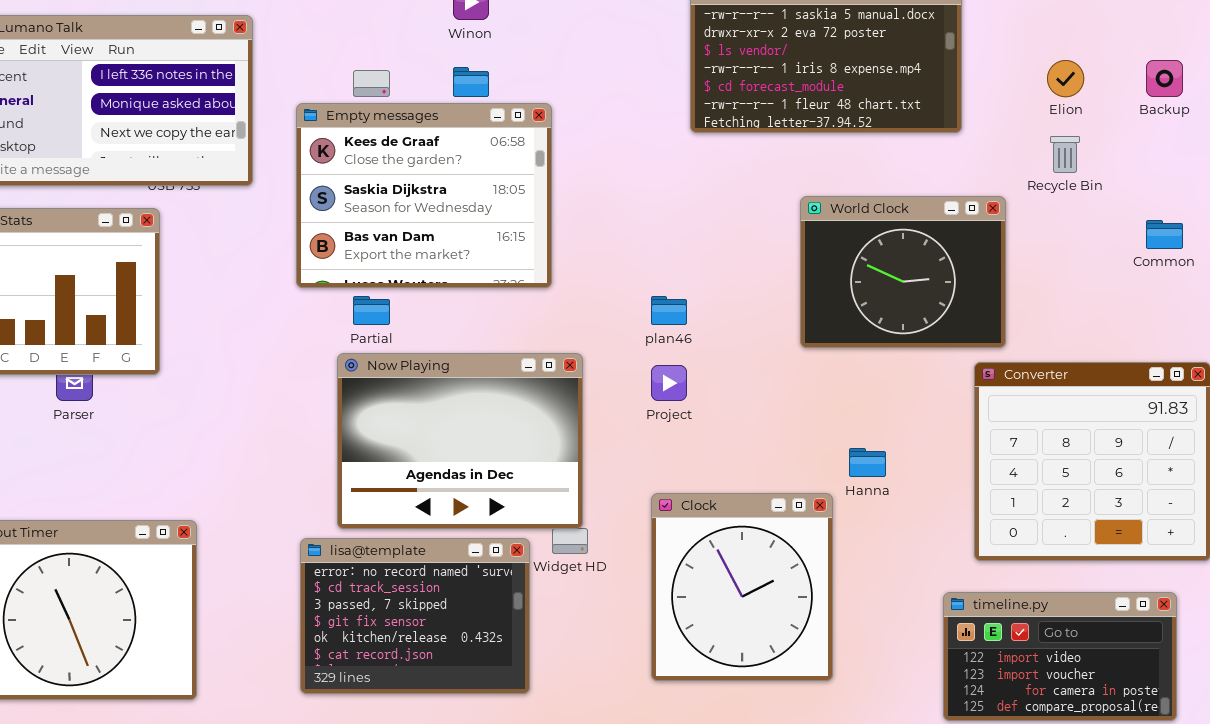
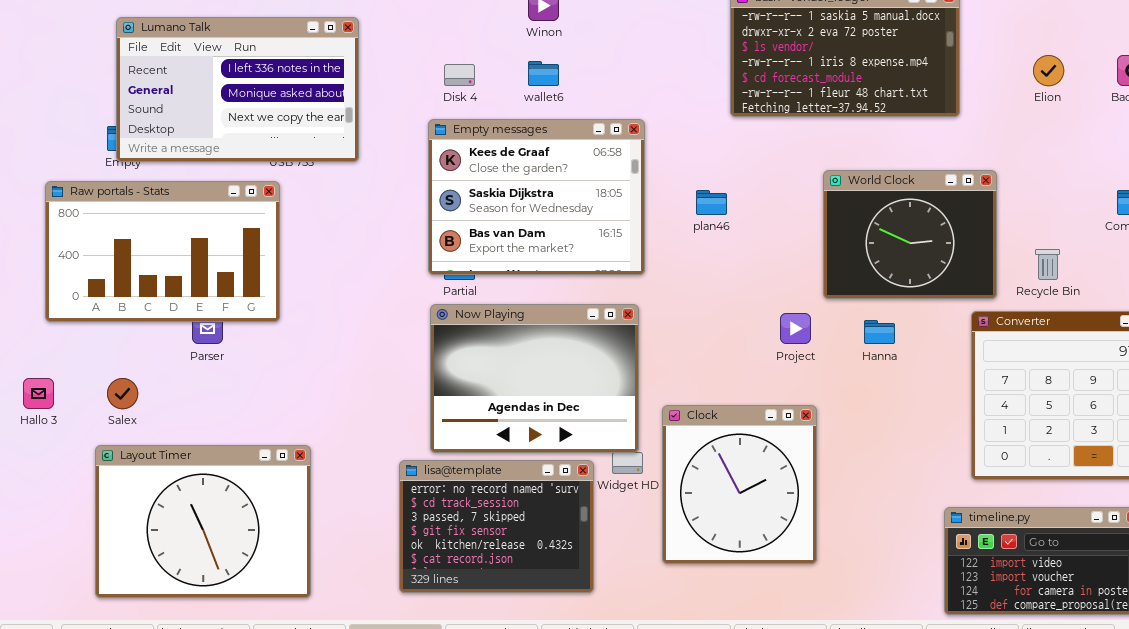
Empty messages: [296,103,552,288] -> [428,119,645,275], moved
Recycle Bin: [1050,136,1080,173] -> [1035,249,1060,280], moved
plan46: [651,296,687,325] -> [696,190,727,215], moved
Project: [651,365,687,401] -> [780,313,811,344], moved
Hanna: [849,448,886,477] -> [864,320,895,344], moved
Clock: [651,493,833,681] -> [662,405,817,564], moved

